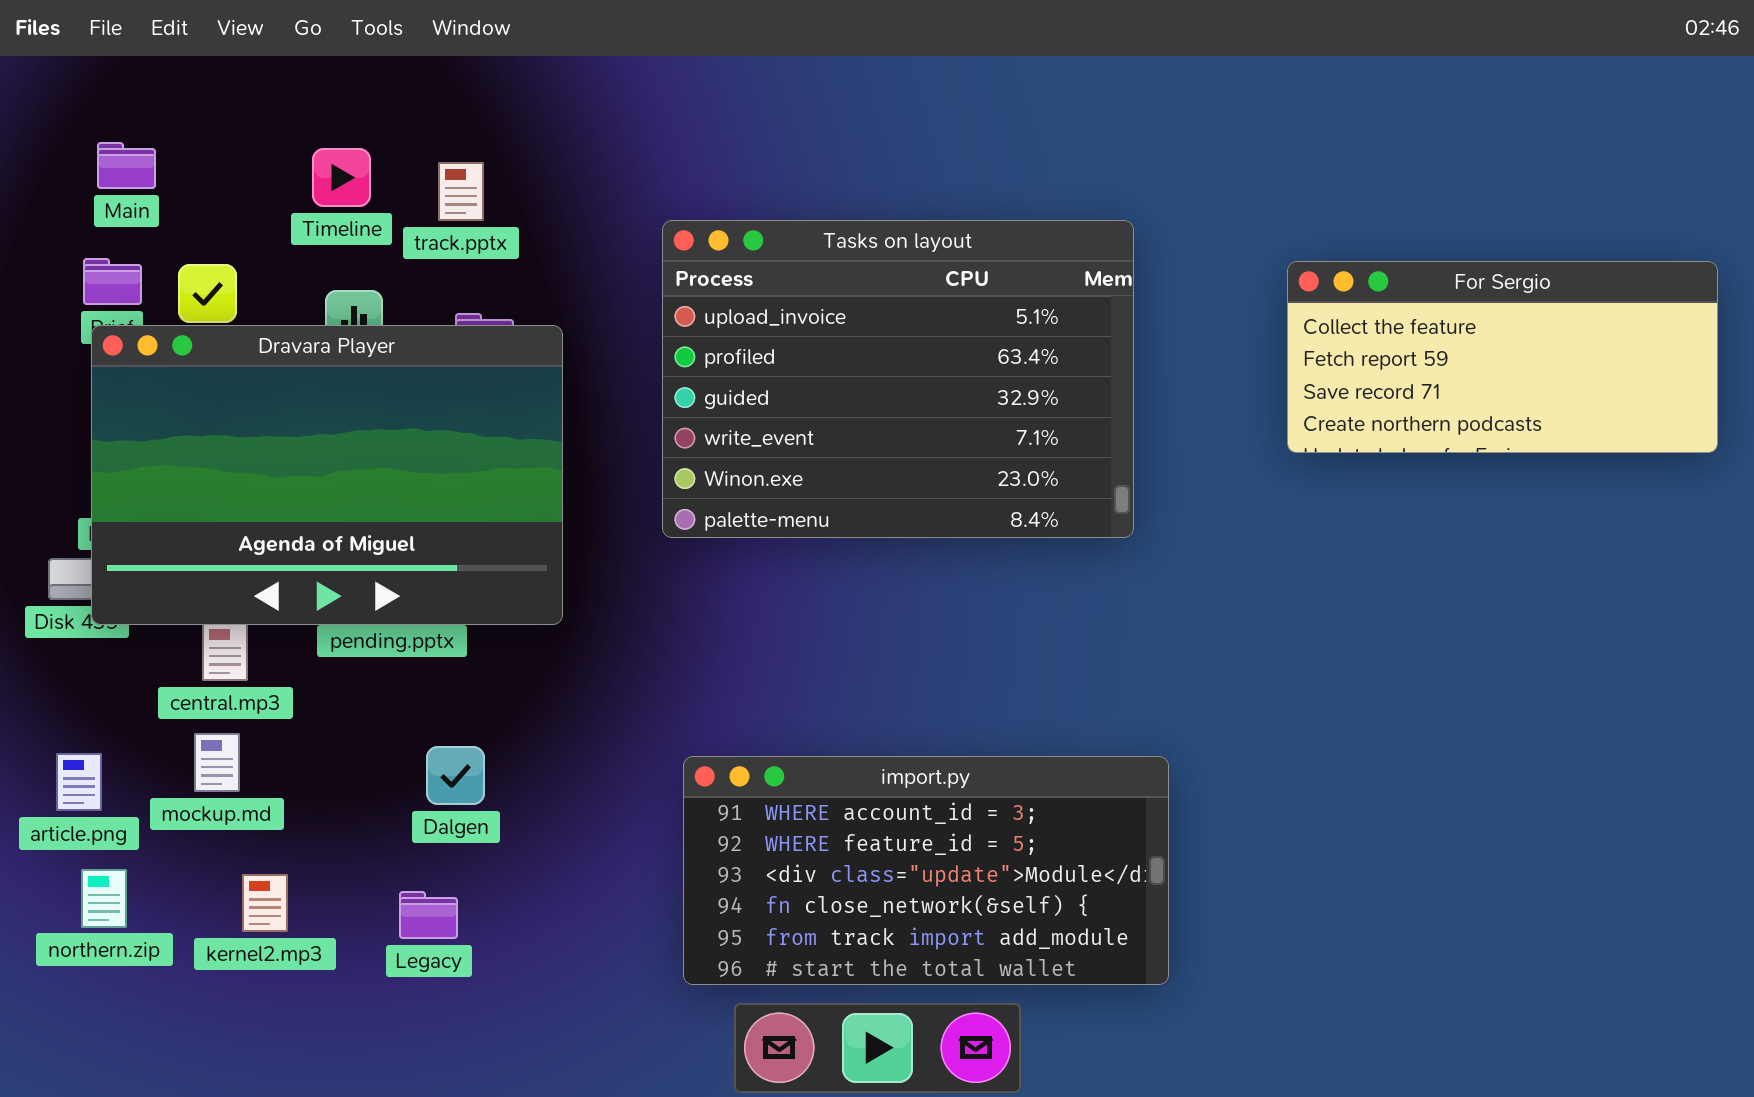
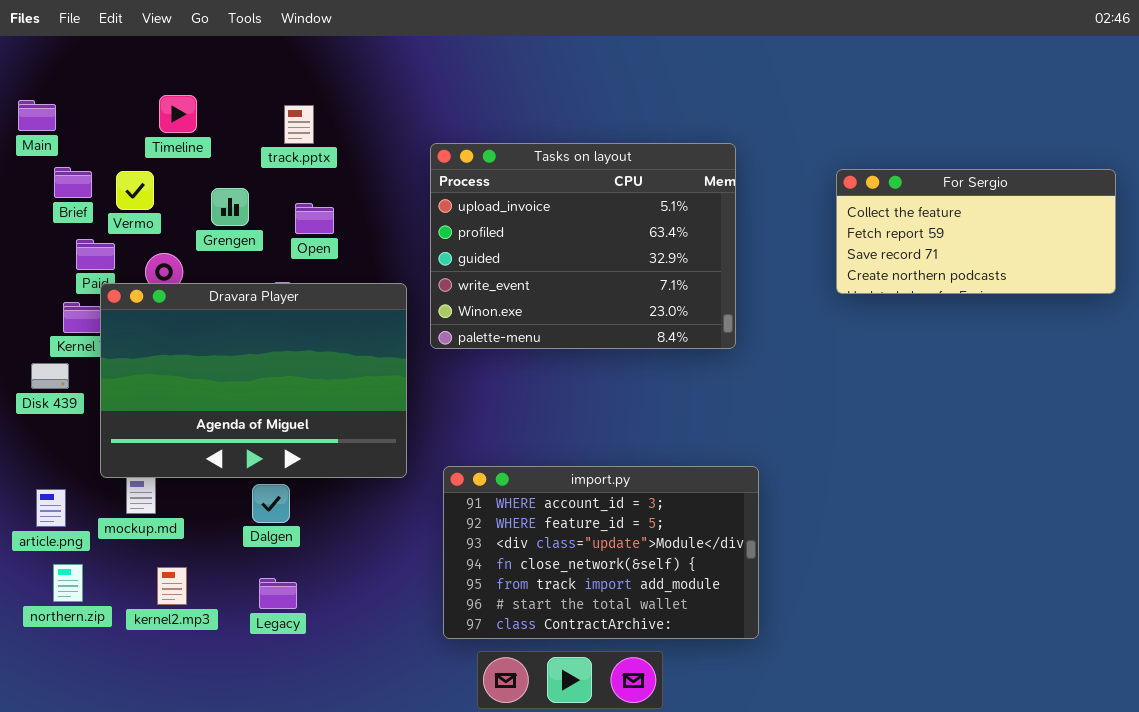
Main: [97,142,156,189] -> [18,100,56,131], moved
Timeline: [312,148,371,207] -> [159,95,197,133], moved
Dravara Player: [91,325,563,625] -> [100,283,407,478], moved
Dalgen: [426,746,485,805] -> [252,484,290,523], moved
import.py: [683,756,1169,985] -> [443,466,759,639], resized

